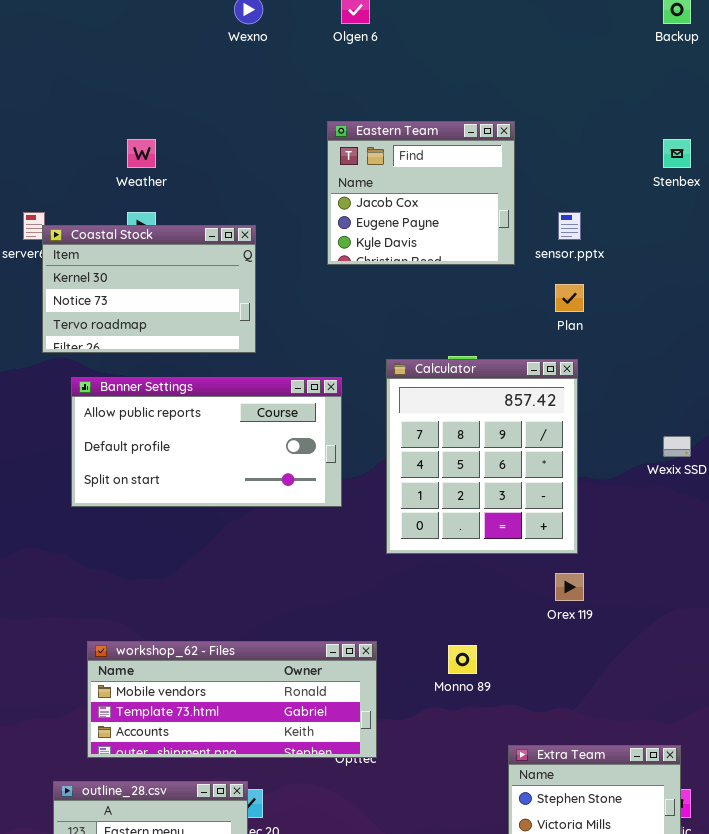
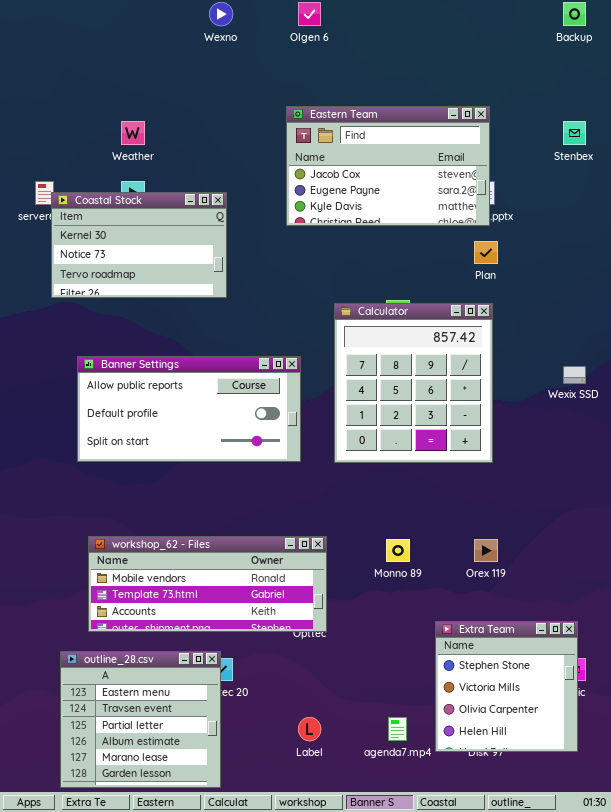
Eastern Team: [327,121,515,265] -> [286,106,490,226], resized
Banner Settings: [71,377,342,507] -> [77,356,301,462], moved
Orex 119: [555,573,584,601] -> [474,539,498,562], moved

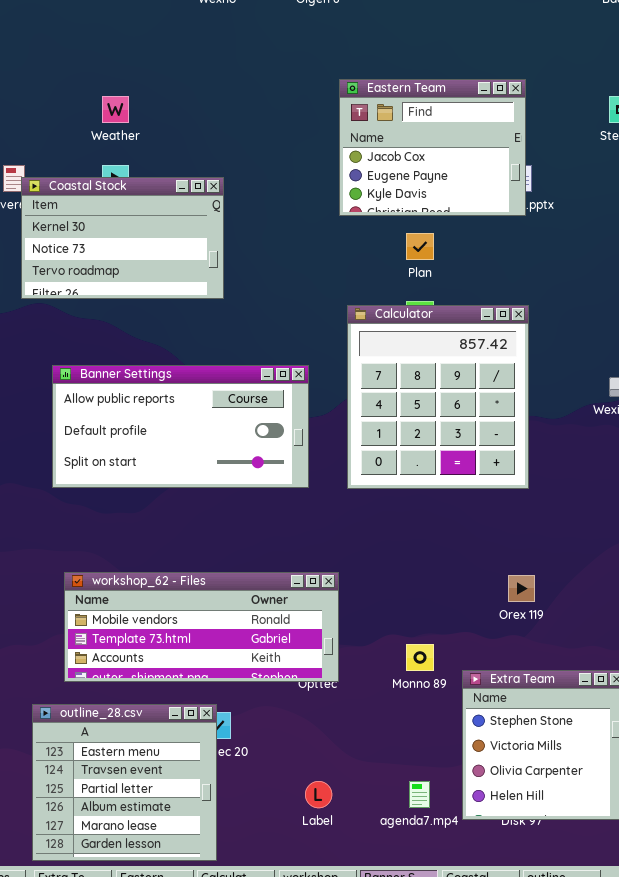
Eastern Team: [286,106,490,226] -> [339,79,526,216], resized
Plan: [474,241,498,264] -> [406,233,434,260], moved
Monno 89: [386,539,410,562] -> [406,644,434,671], moved

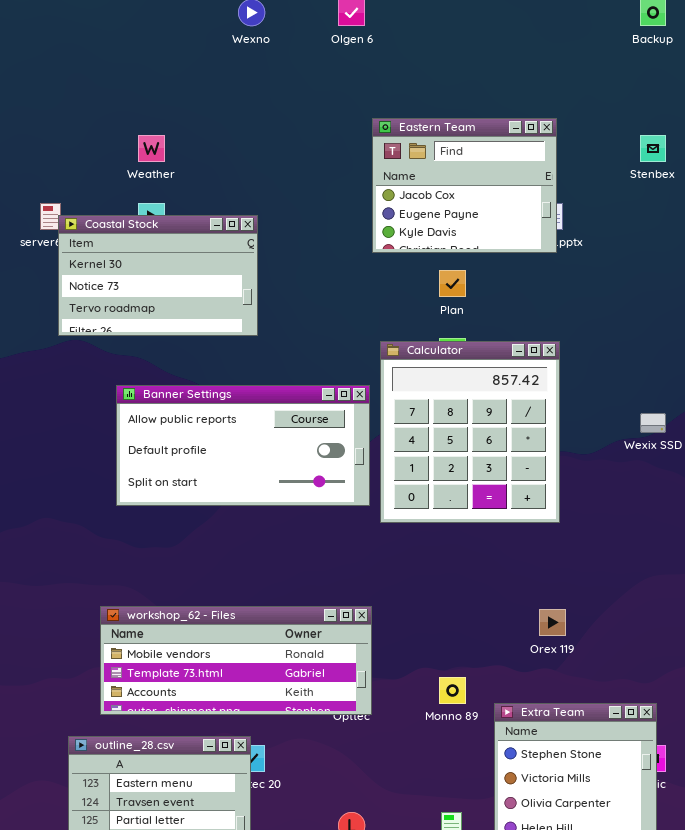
Banner Settings: [52,365,309,488] -> [116,385,370,506], moved

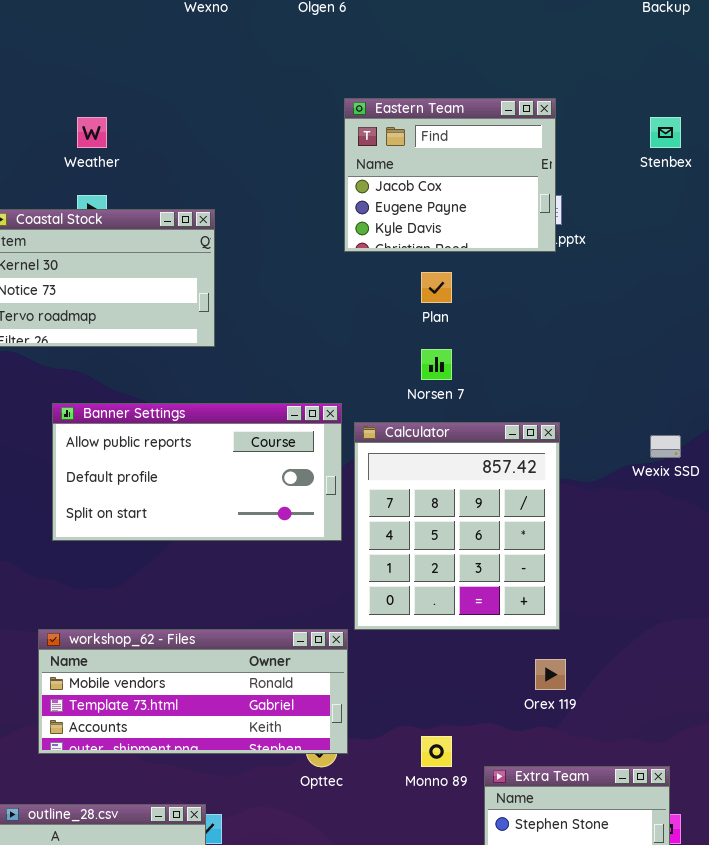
Calculator: [380,341,560,523] -> [354,422,560,630], moved
workshop_62 - Files: [100,606,372,715] -> [38,629,348,754], moved

